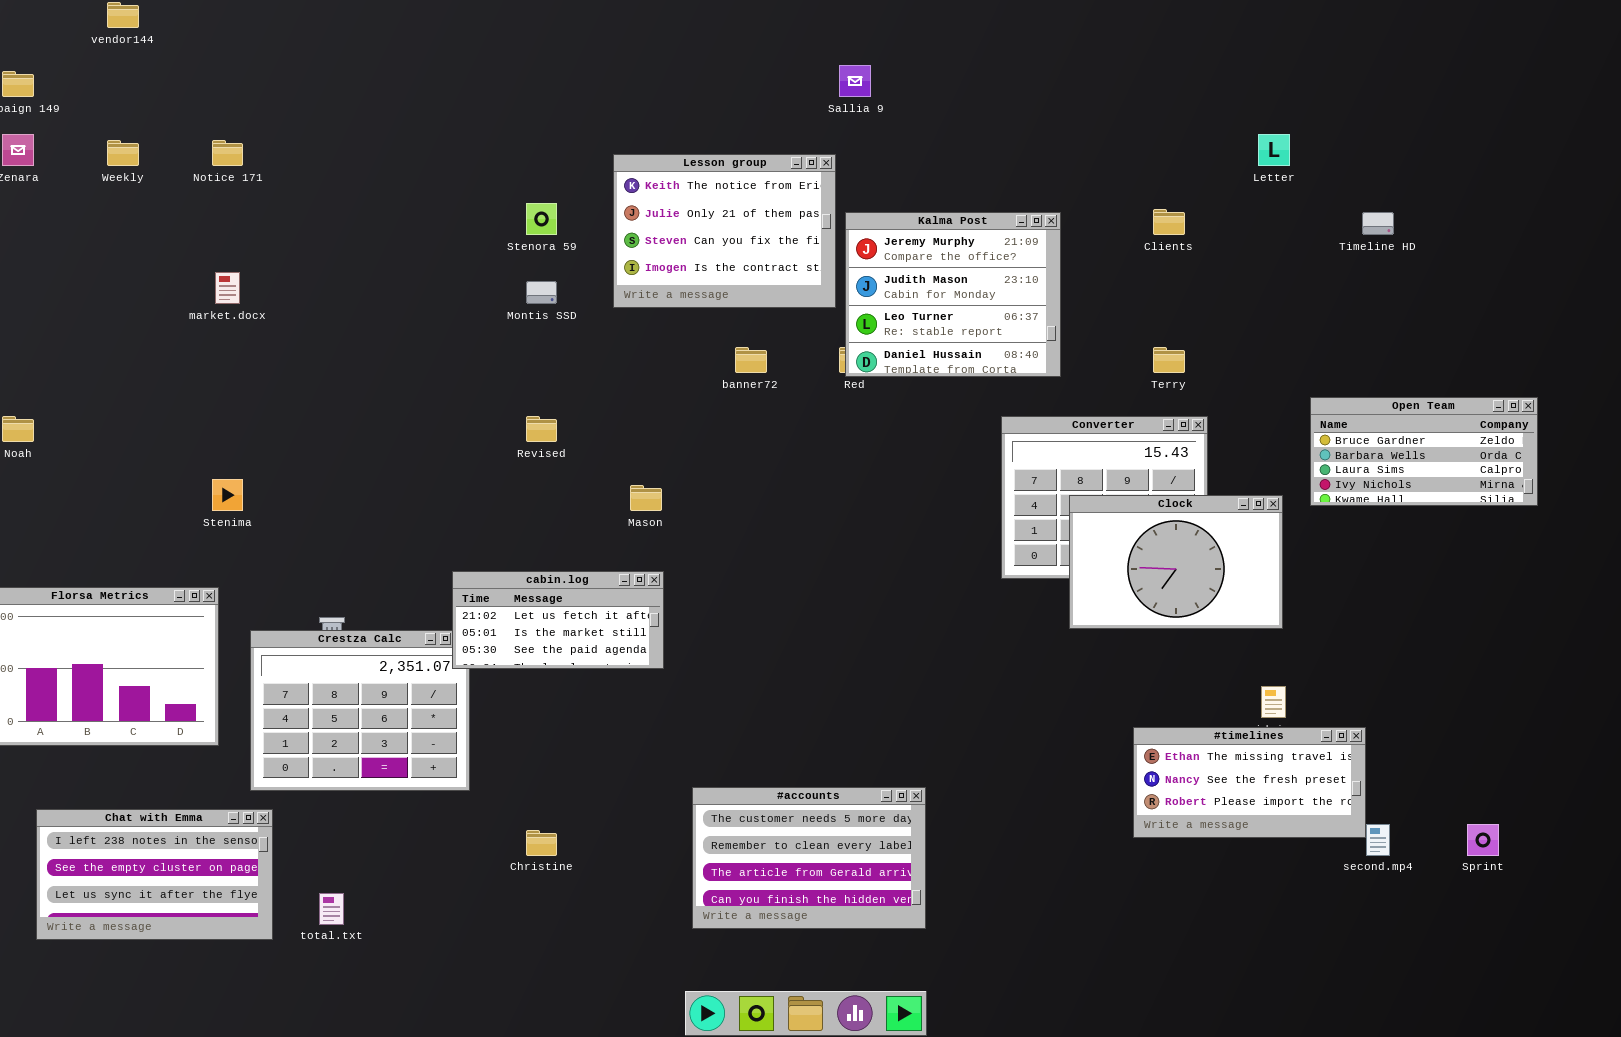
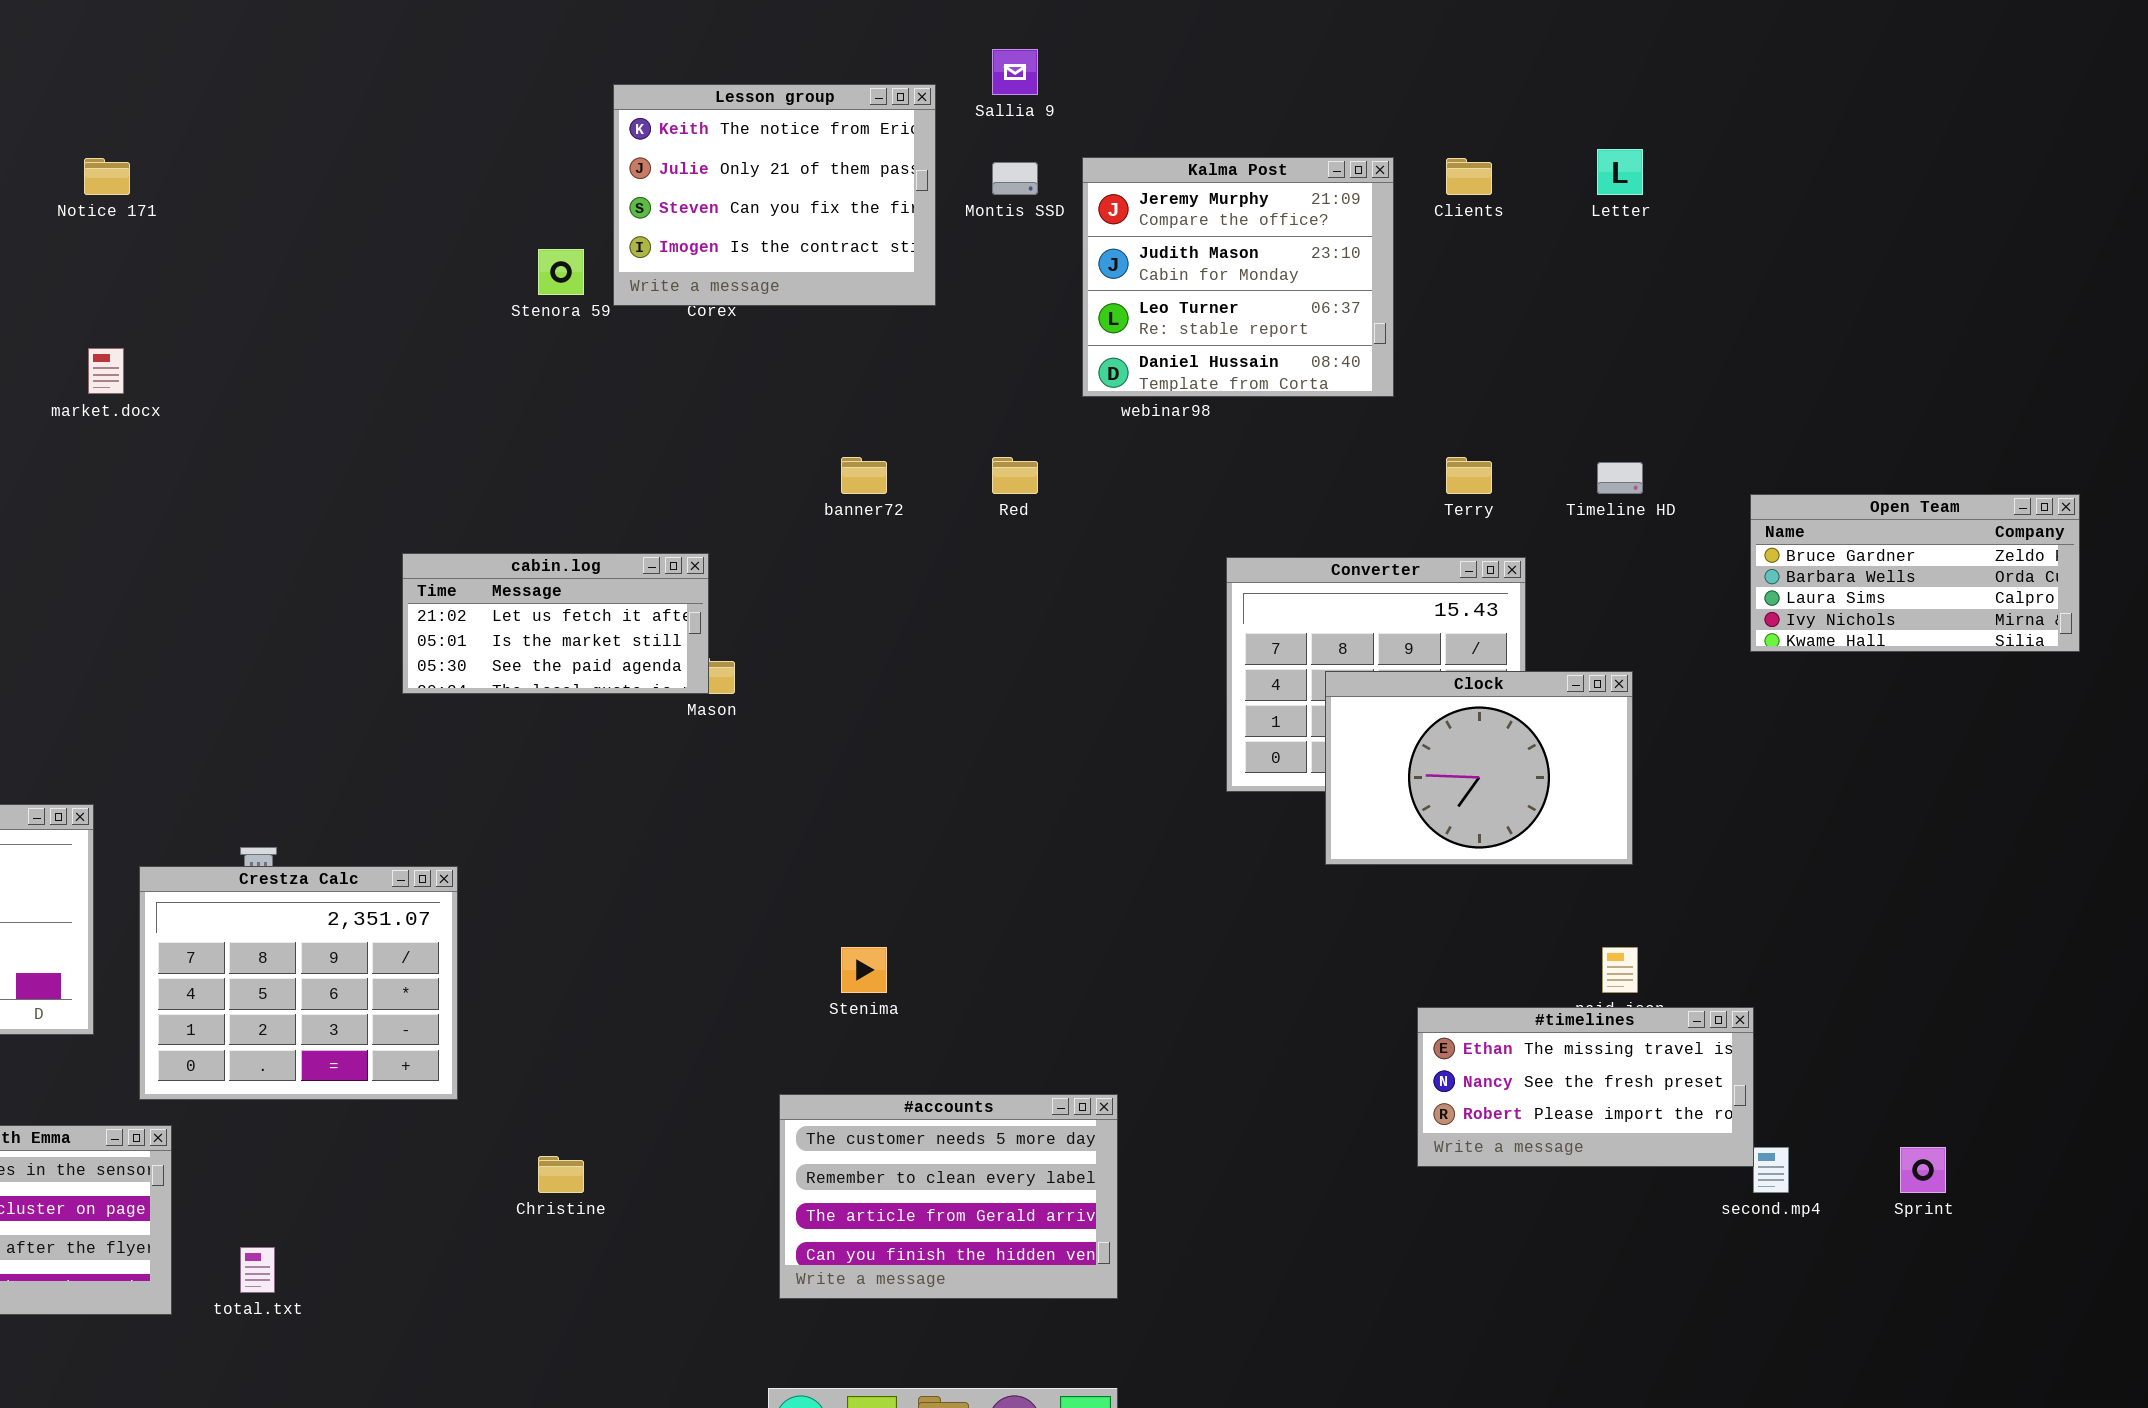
Lesson group: [613,154,836,308] -> [613,84,936,306], moved
Clients: [1153,209,1185,235] -> [1446,158,1492,195], moved
Kalma Post: [845,212,1061,377] -> [1082,157,1394,397], moved
Timeline HD: [1362,212,1394,235] -> [1597,462,1643,494], moved
Montis SSD: [526,281,557,304] -> [992,162,1038,195], moved
Open Team: [1310,397,1538,506] -> [1750,494,2080,652], moved
Stenima: [212,479,243,511] -> [841,947,887,993], moved
cabin.log: [452,571,664,669] -> [402,553,709,694], moved

